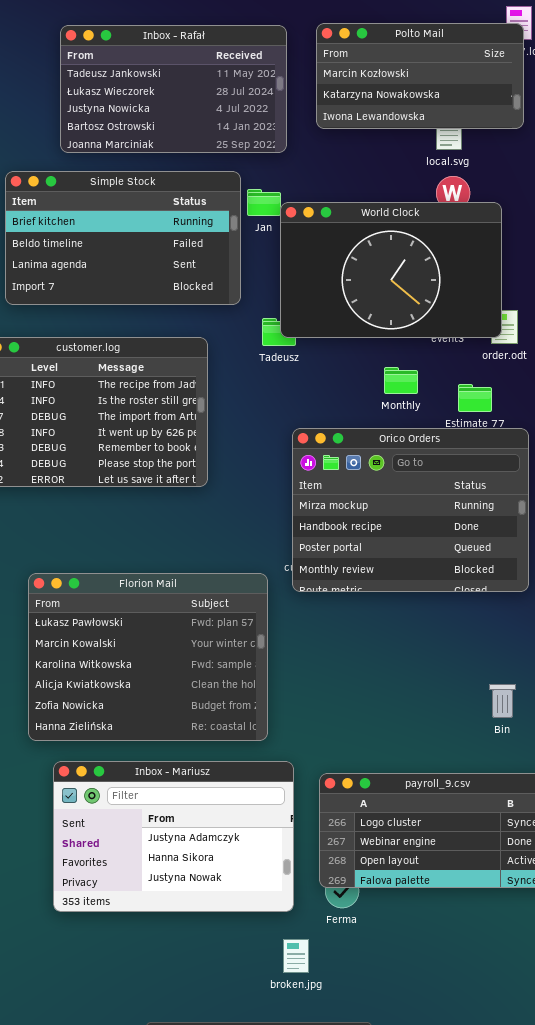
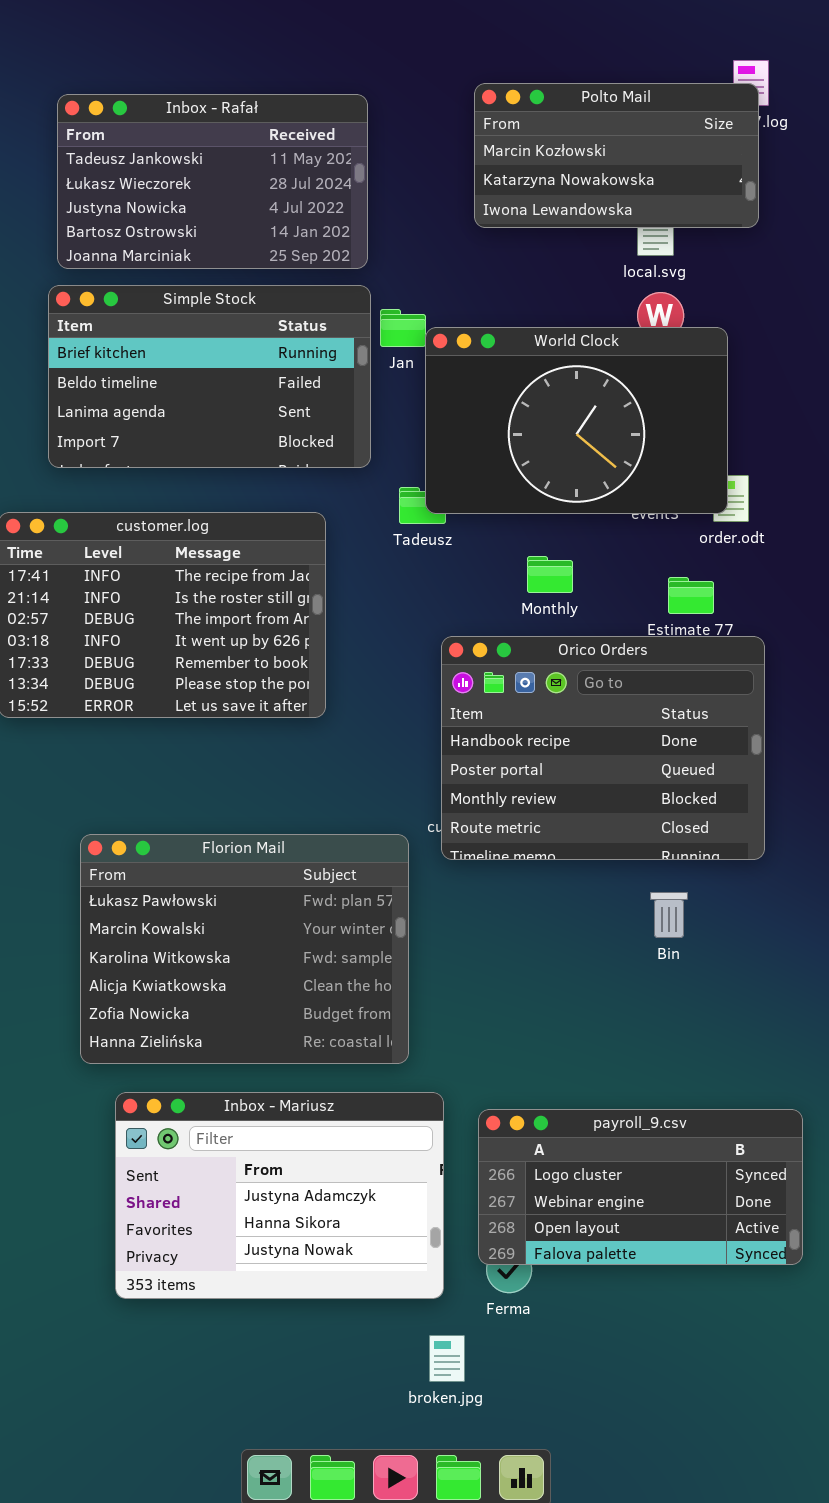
Inbox - Rafał: [60,25,287,153] -> [57,94,368,269], moved
Monthly: [384,367,418,394] -> [527,556,573,593], moved
Orico Orders: [292,428,529,592] -> [441,636,765,860], scrolled down 1 row
Bin: [489,684,516,718] -> [650,892,688,938], moved

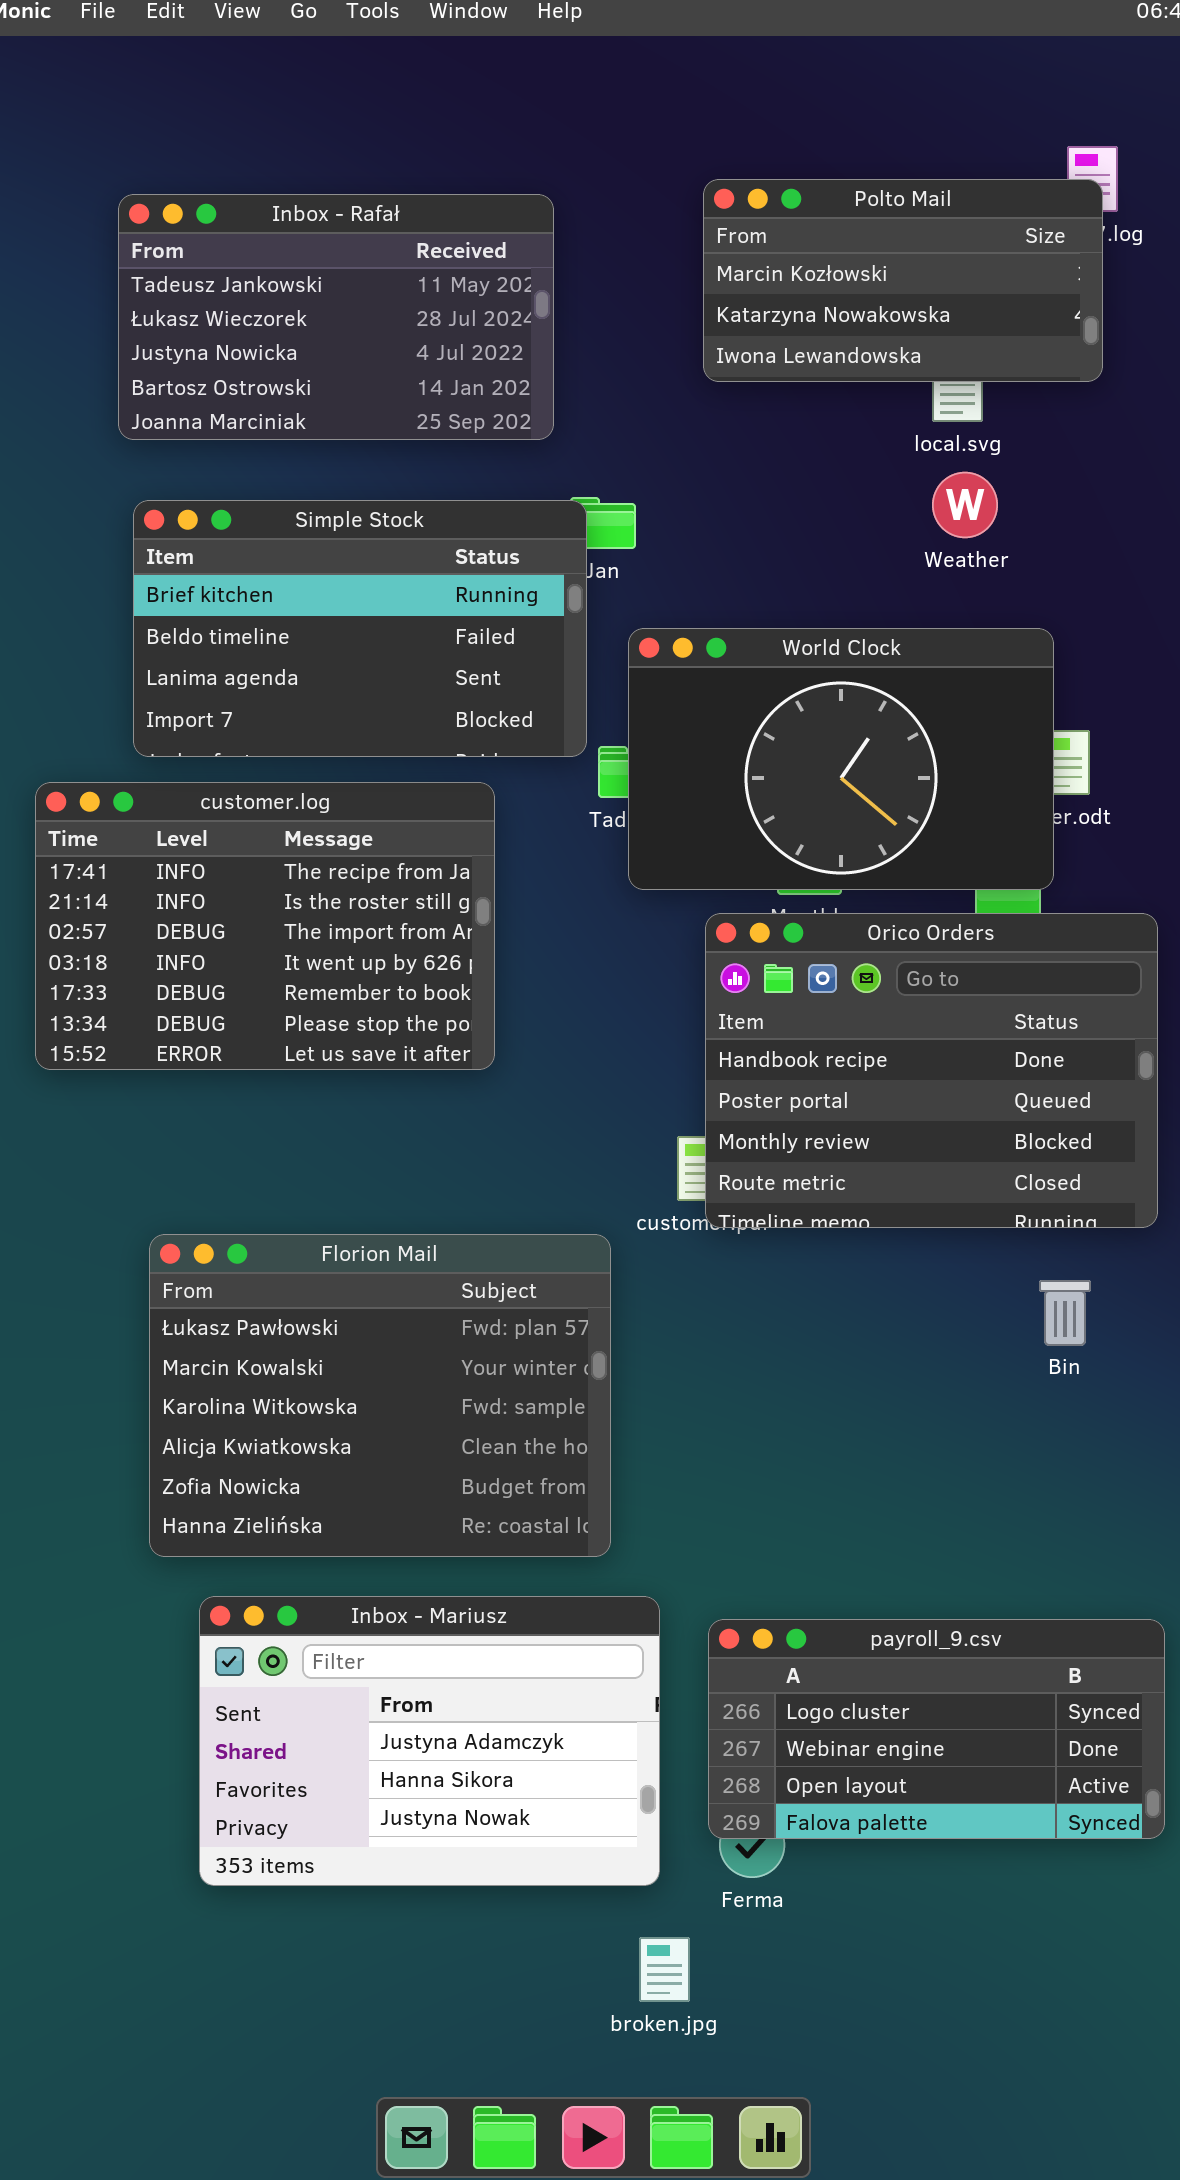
Simple Stock: [48,285,371,468] -> [133,500,587,757], moved
World Clock: [425,327,728,514] -> [628,628,1054,890], moved
Orico Orders: [441,636,765,860] -> [705,913,1158,1228], moved
Bin: [650,892,688,938] -> [1039,1280,1091,1346], moved

